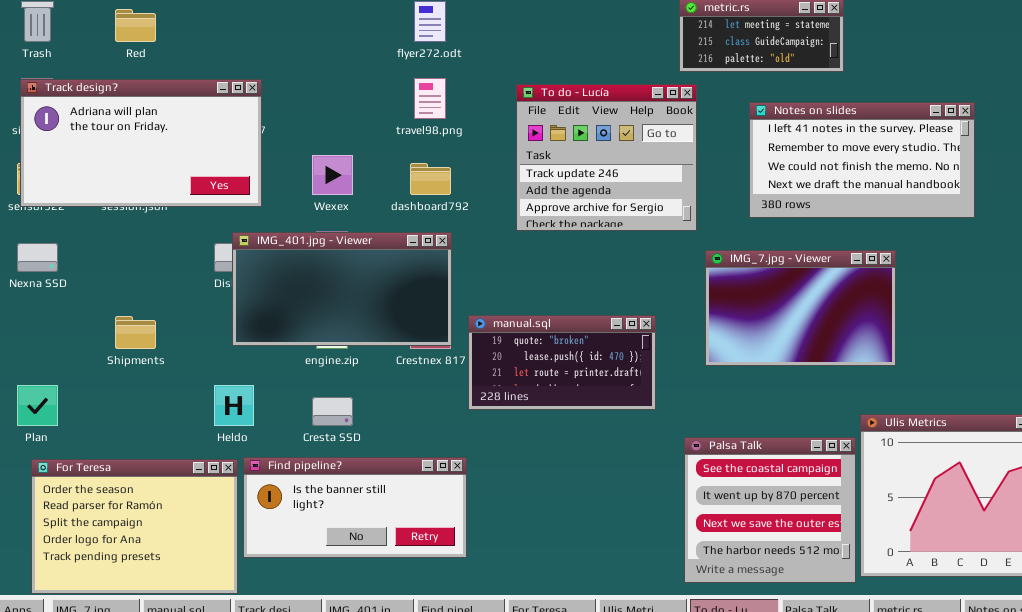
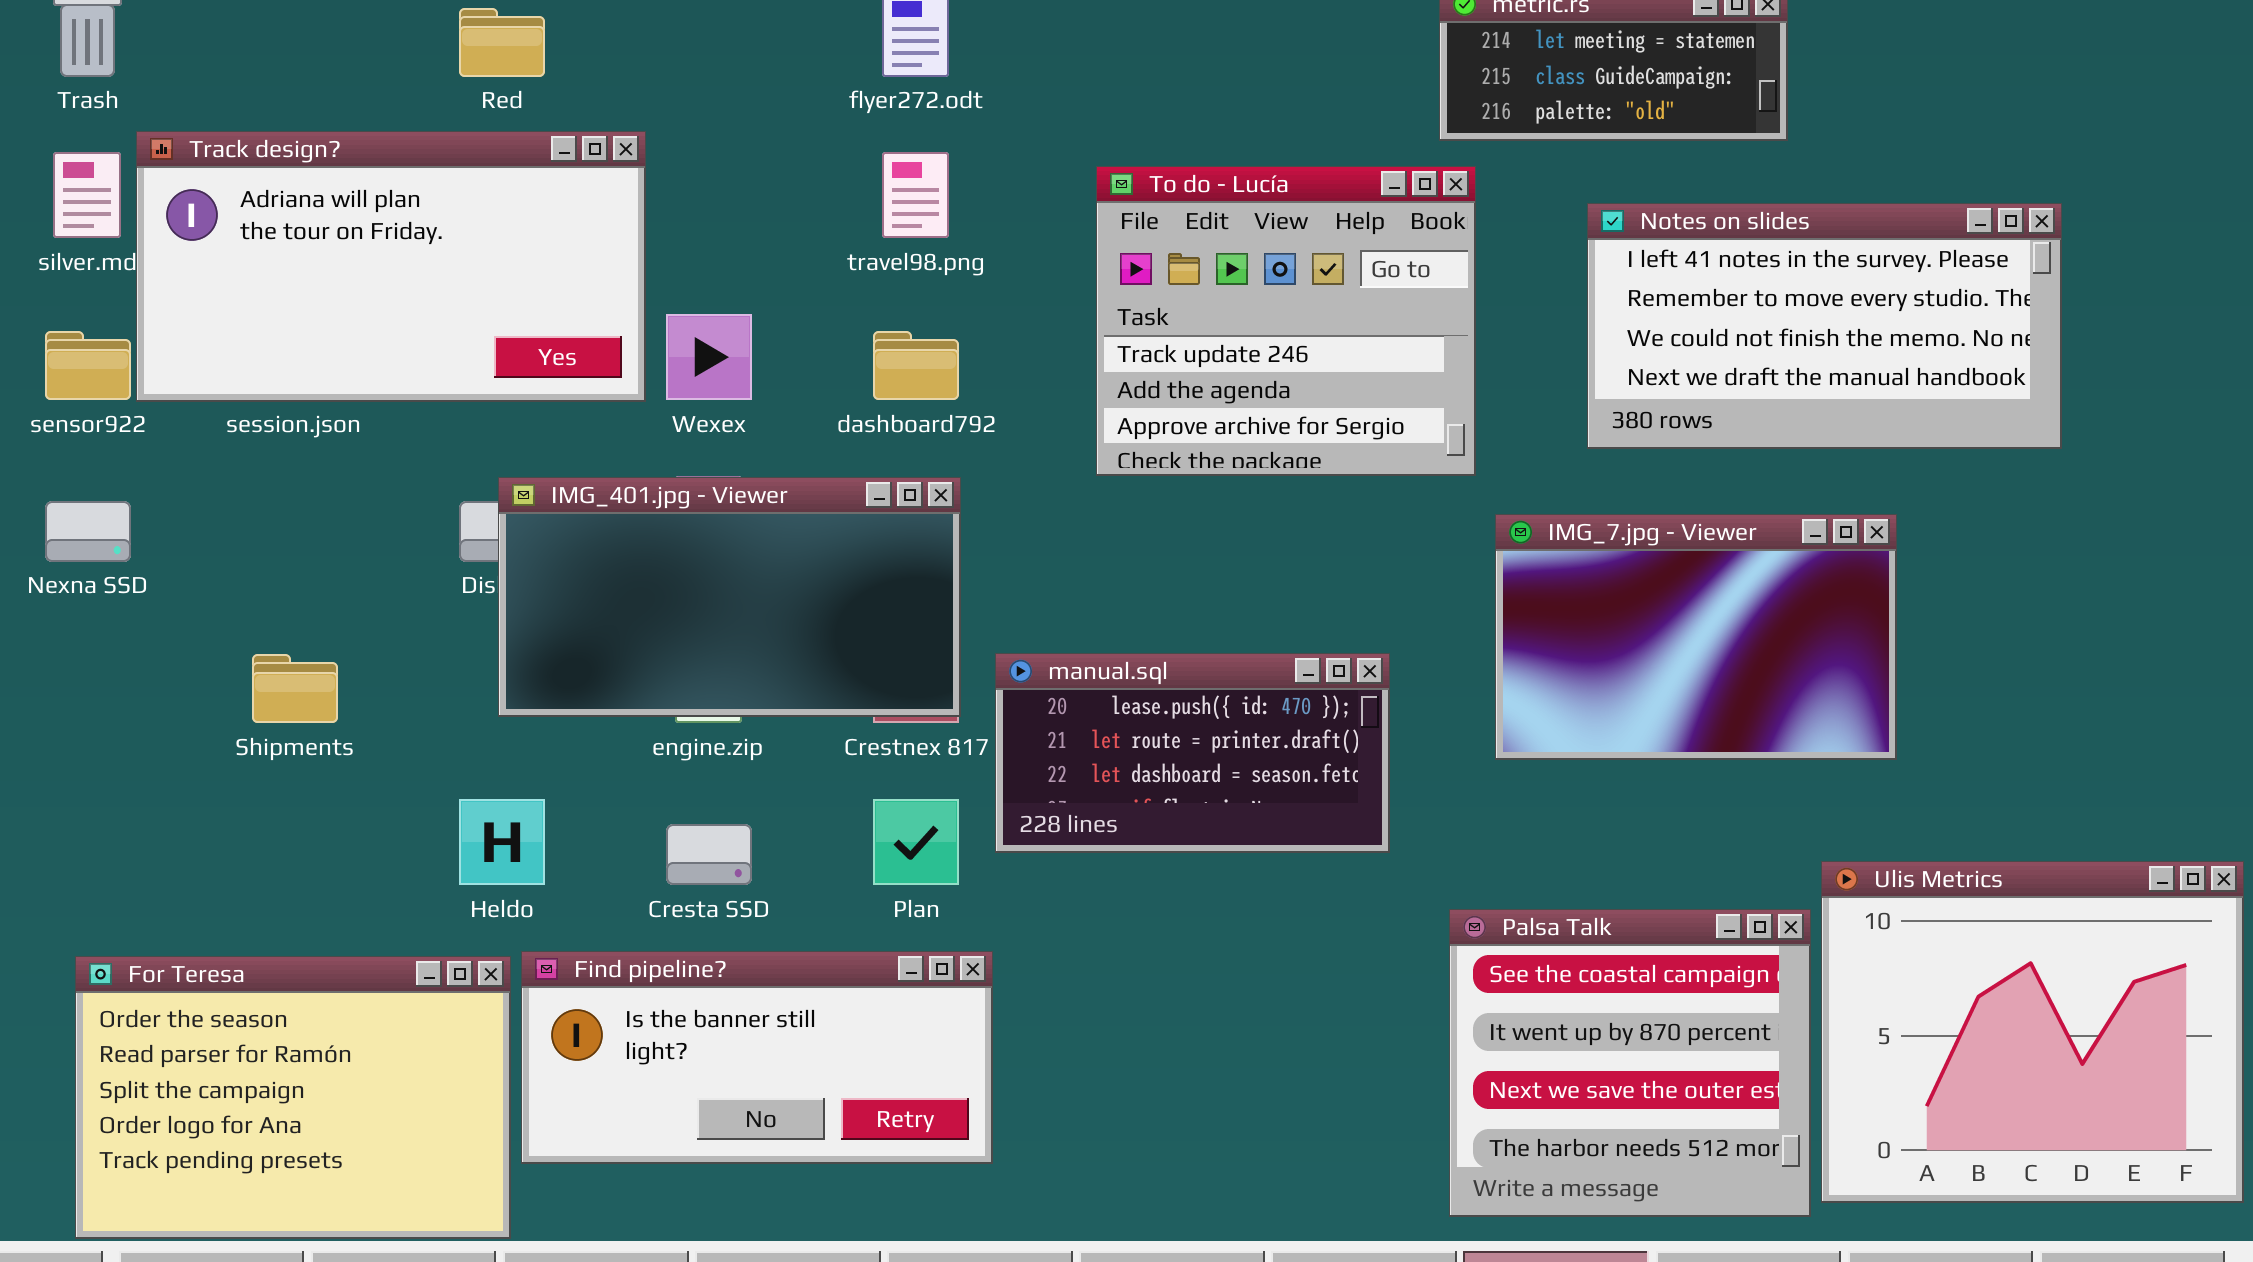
Red: [115,9,156,42] -> [459,8,545,77], moved
Track design?: [20,79,262,207] -> [136,131,646,402], moved
manual.sql: [468,315,656,410] -> [995,653,1390,853], scrolled down 1 row
Plan: [17,385,58,426] -> [873,799,959,885], moved

